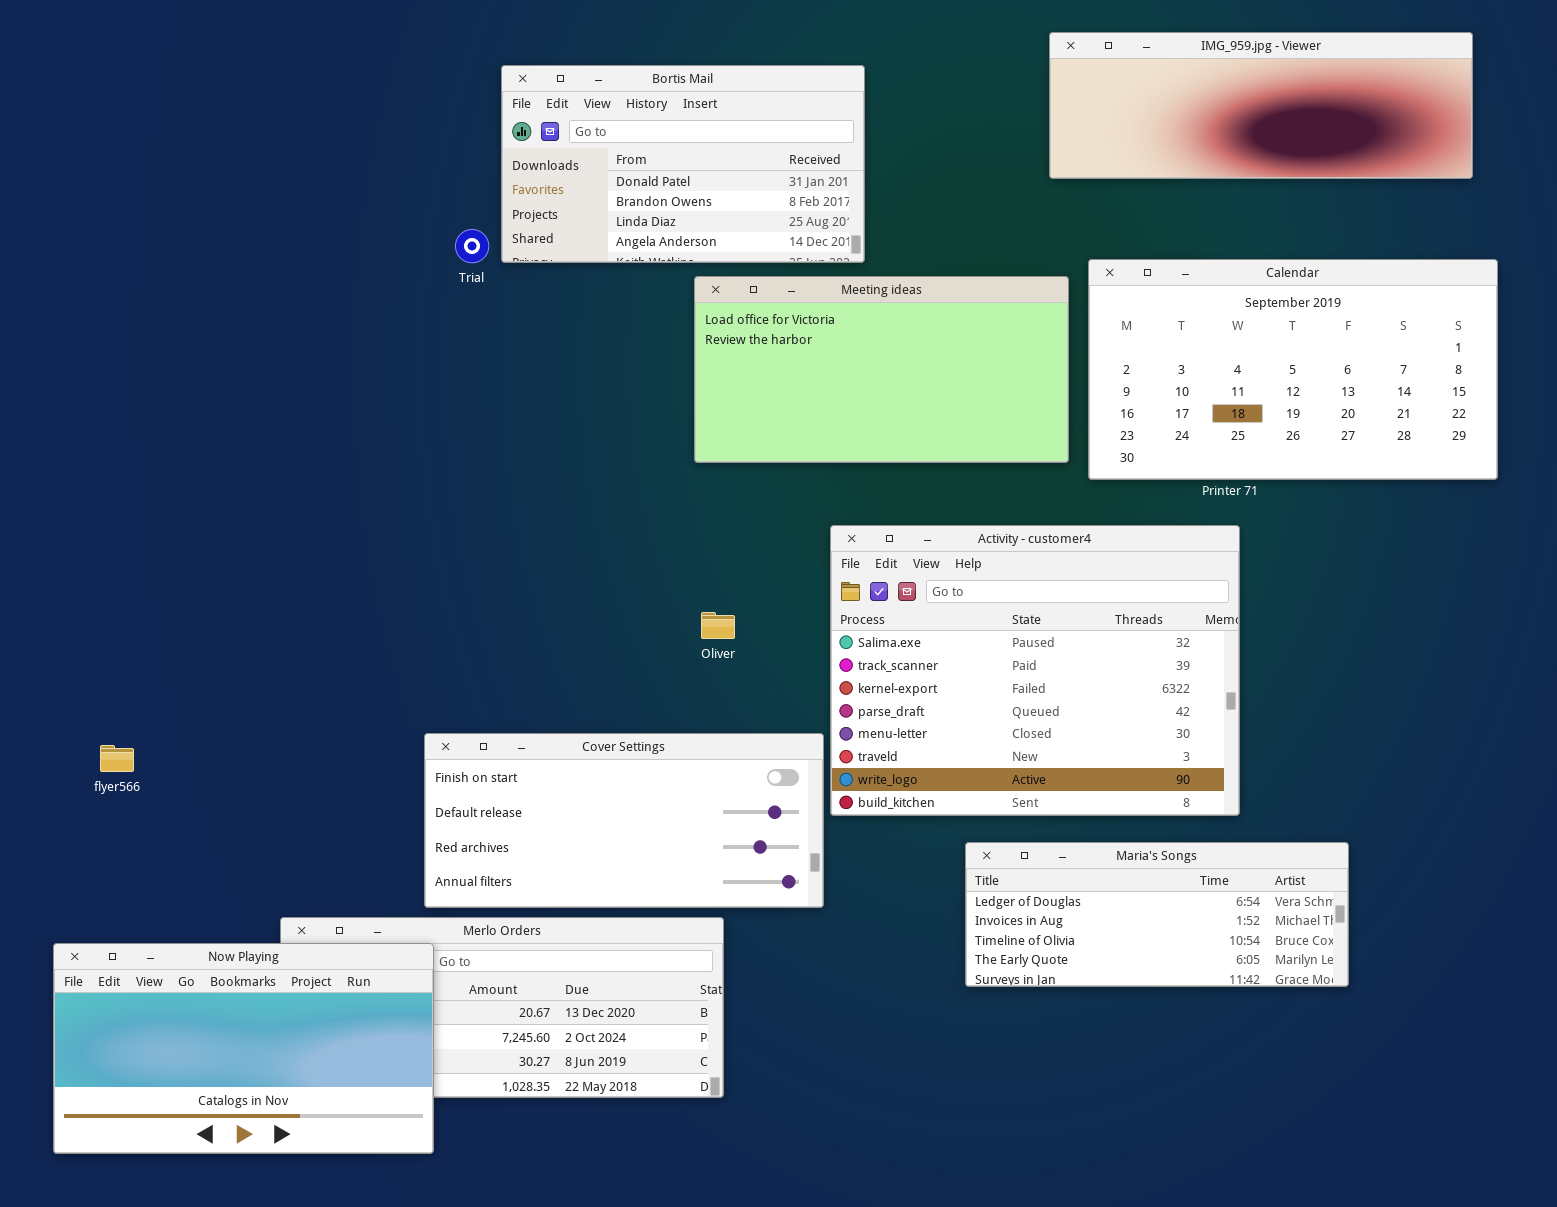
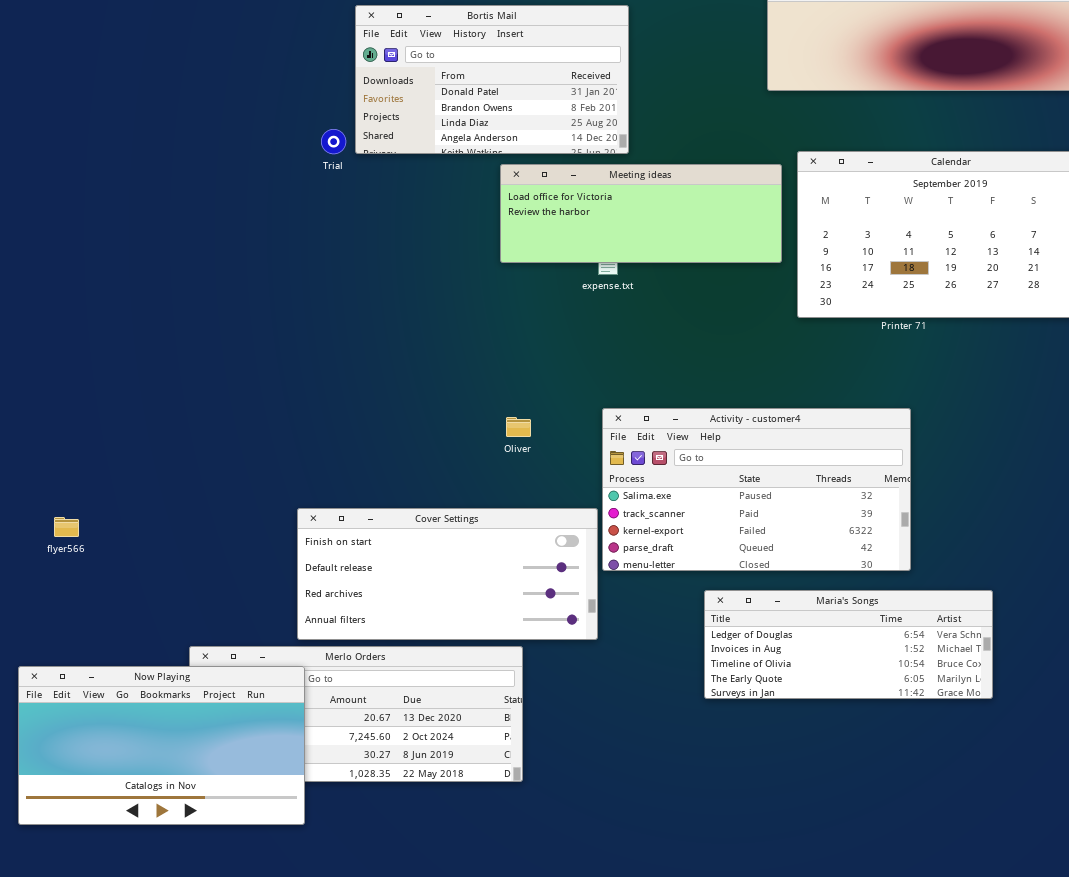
Meeting ideas: [694,276,1069,463] -> [500,164,782,263], resized
Activity - customer4: [830,525,1240,816] -> [602,408,911,571], resized

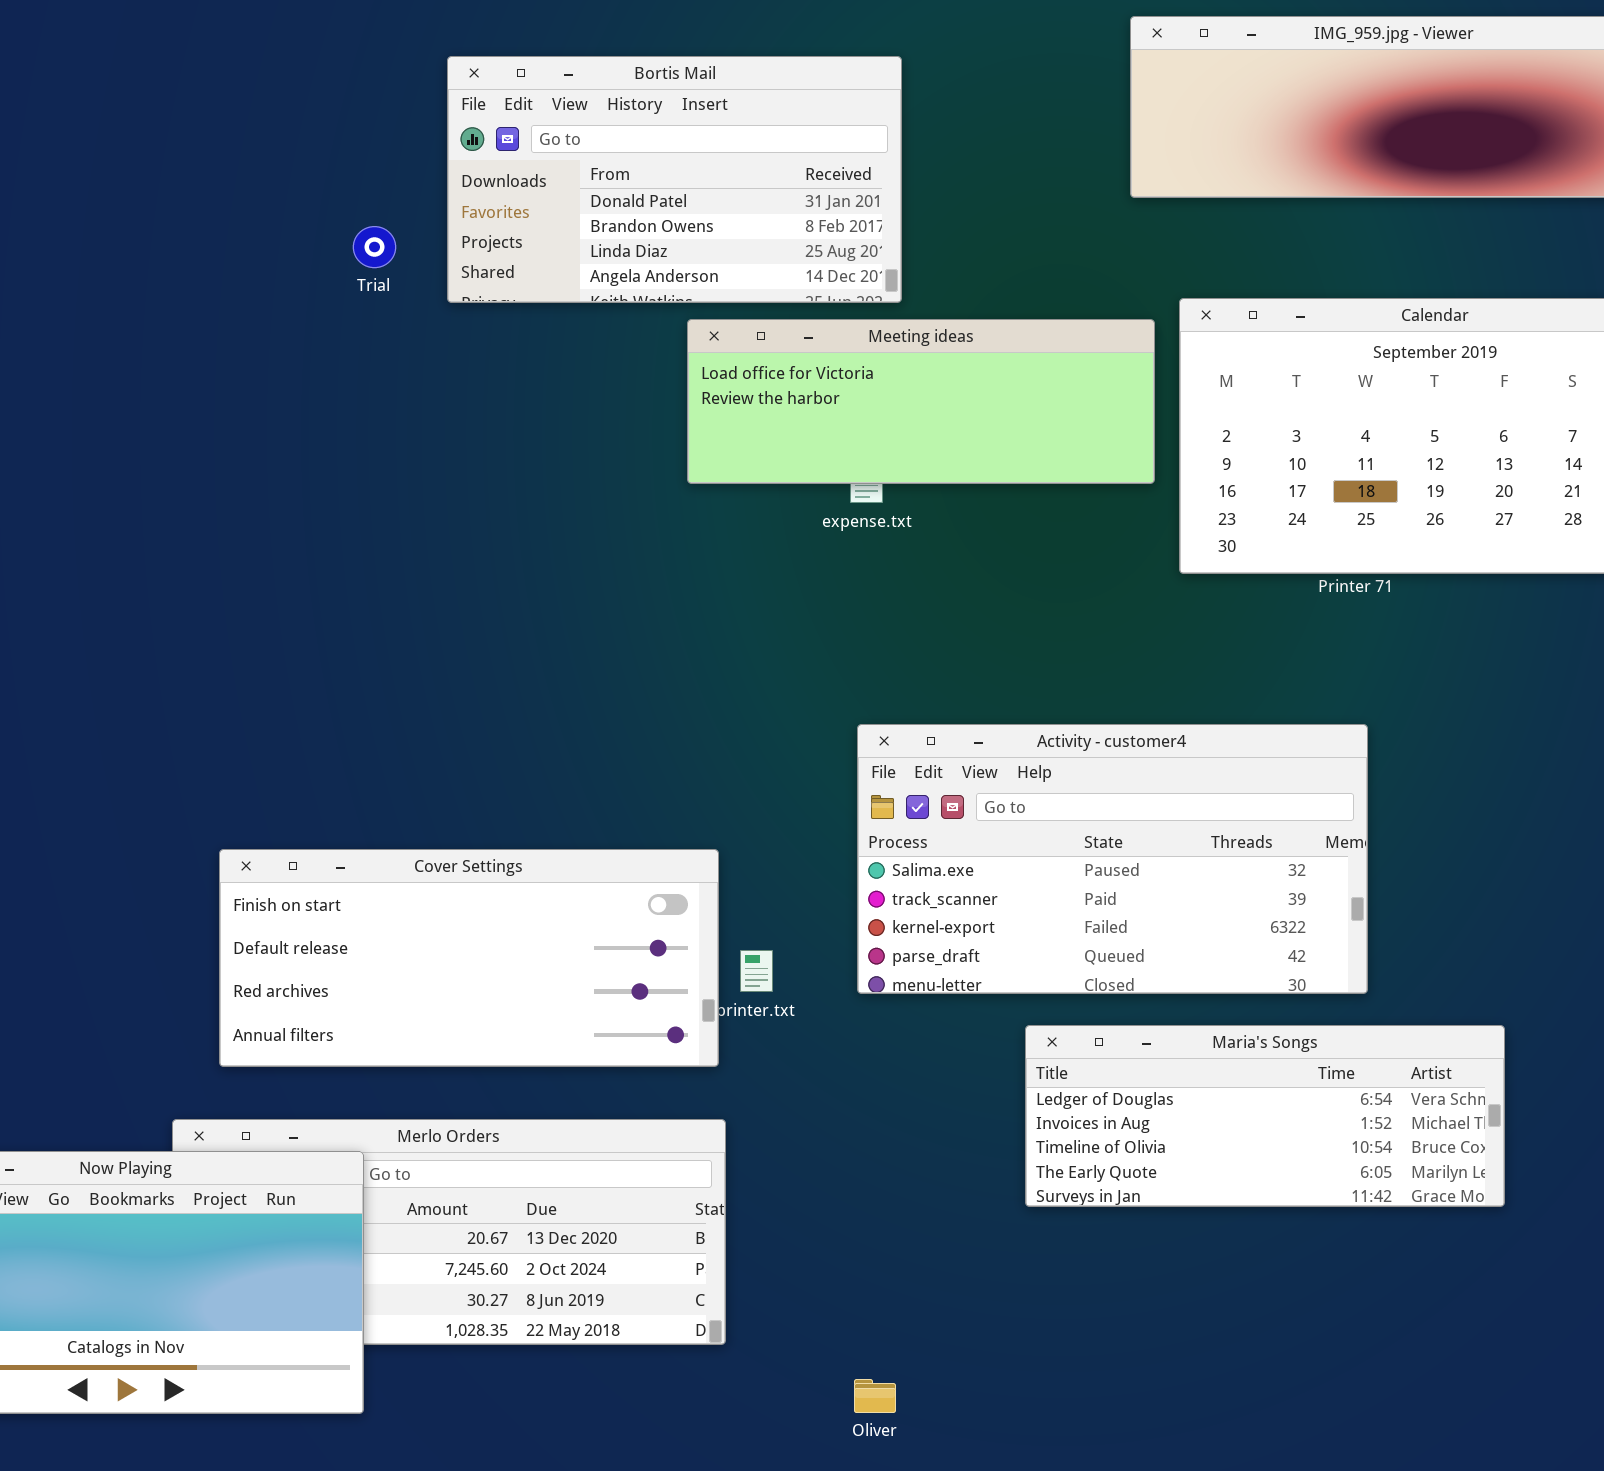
Trial: [321,129,346,154] -> [353,226,396,268], moved
Oliver: [506,417,531,437] -> [854,1379,896,1413], moved
Cover Settings: [297,508,598,640] -> [219,849,719,1067], moved

